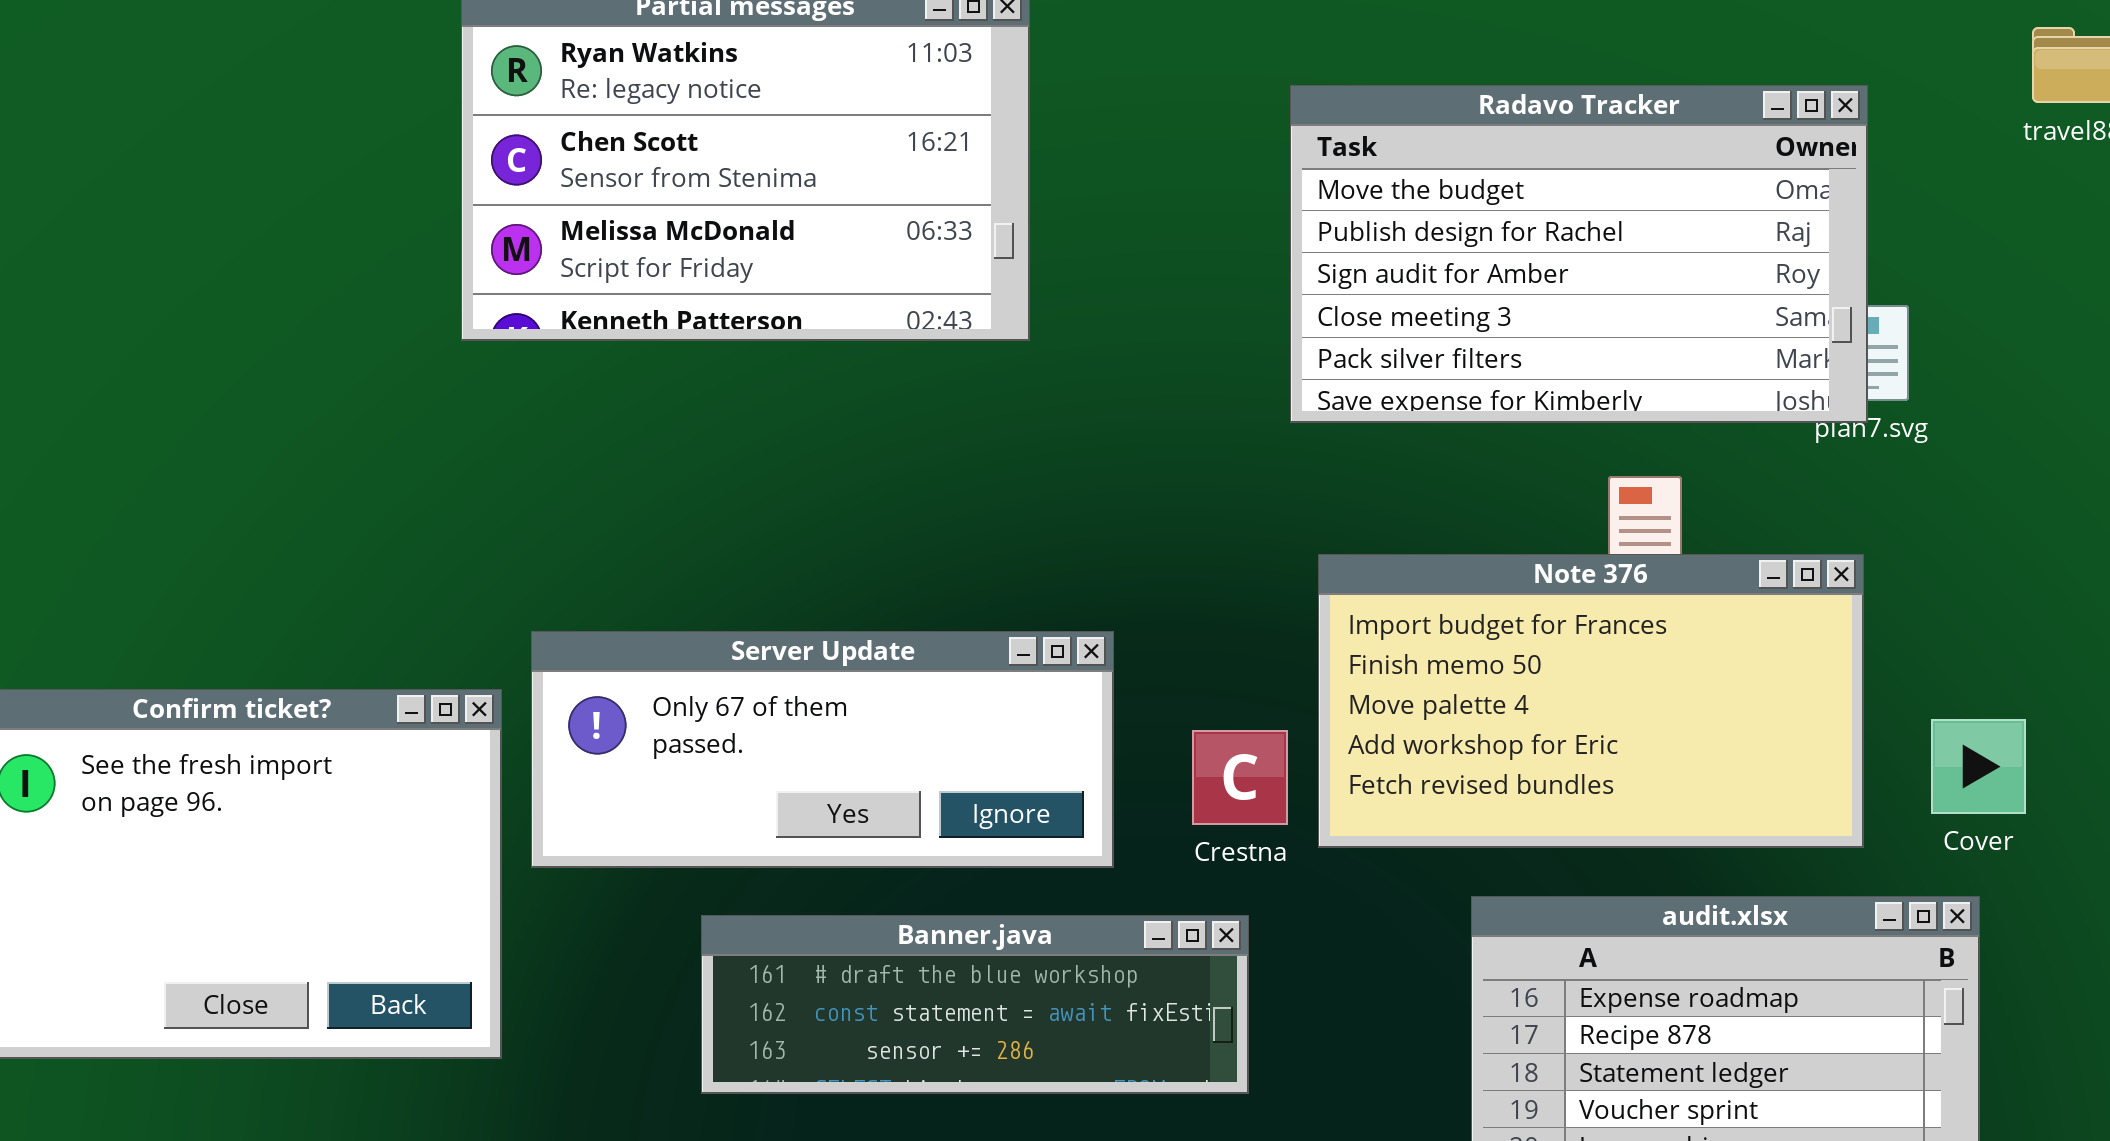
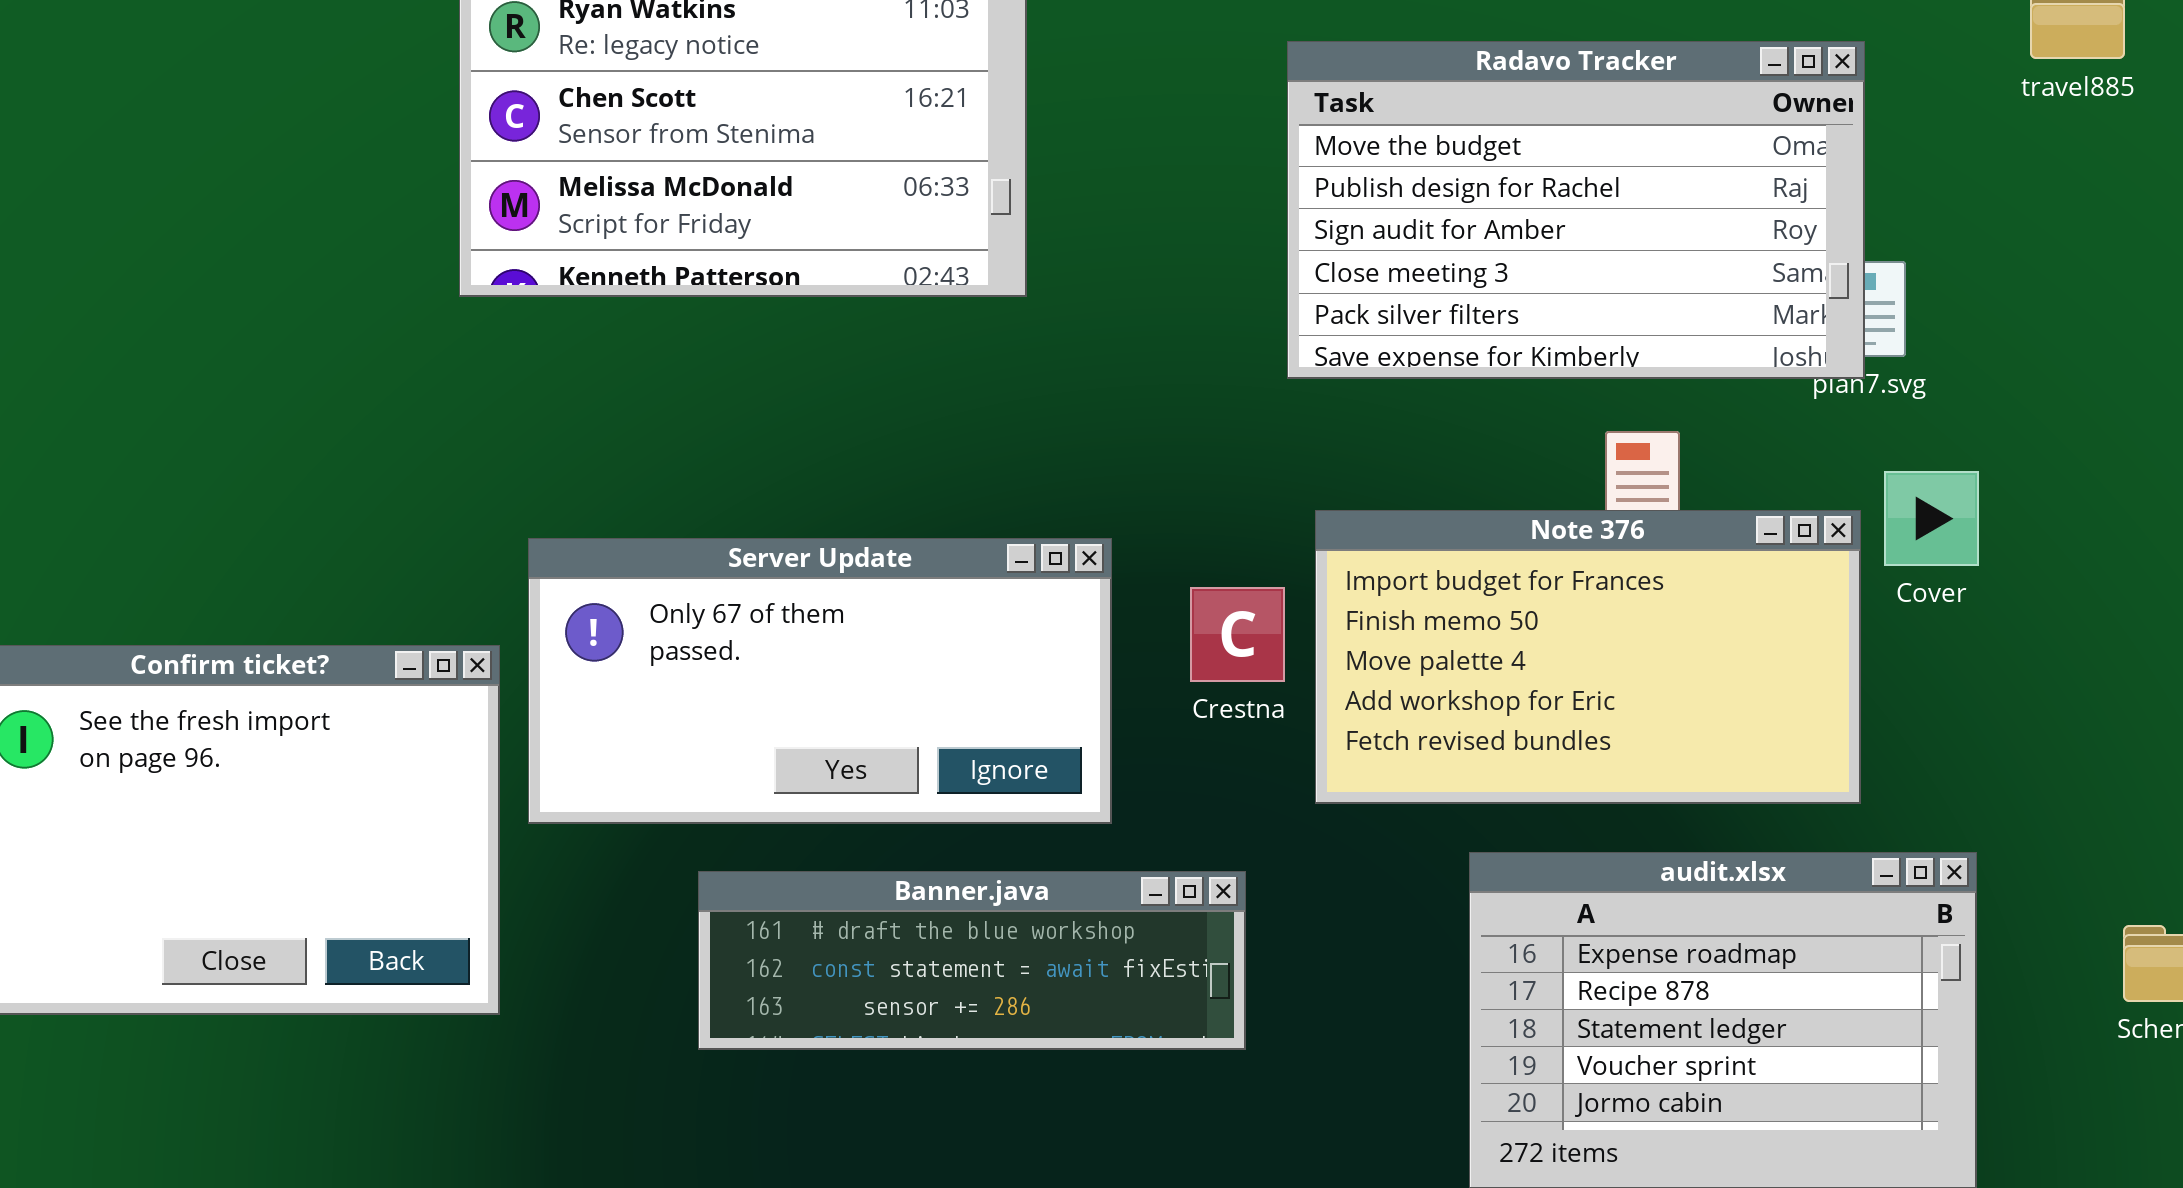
Server Update: [531,631,1114,868] -> [528,538,1112,824], resized
Cover: [1931,719,2026,814] -> [1884,471,1979,566], moved
Crestna: [1192,730,1288,825] -> [1190,587,1285,682], moved

